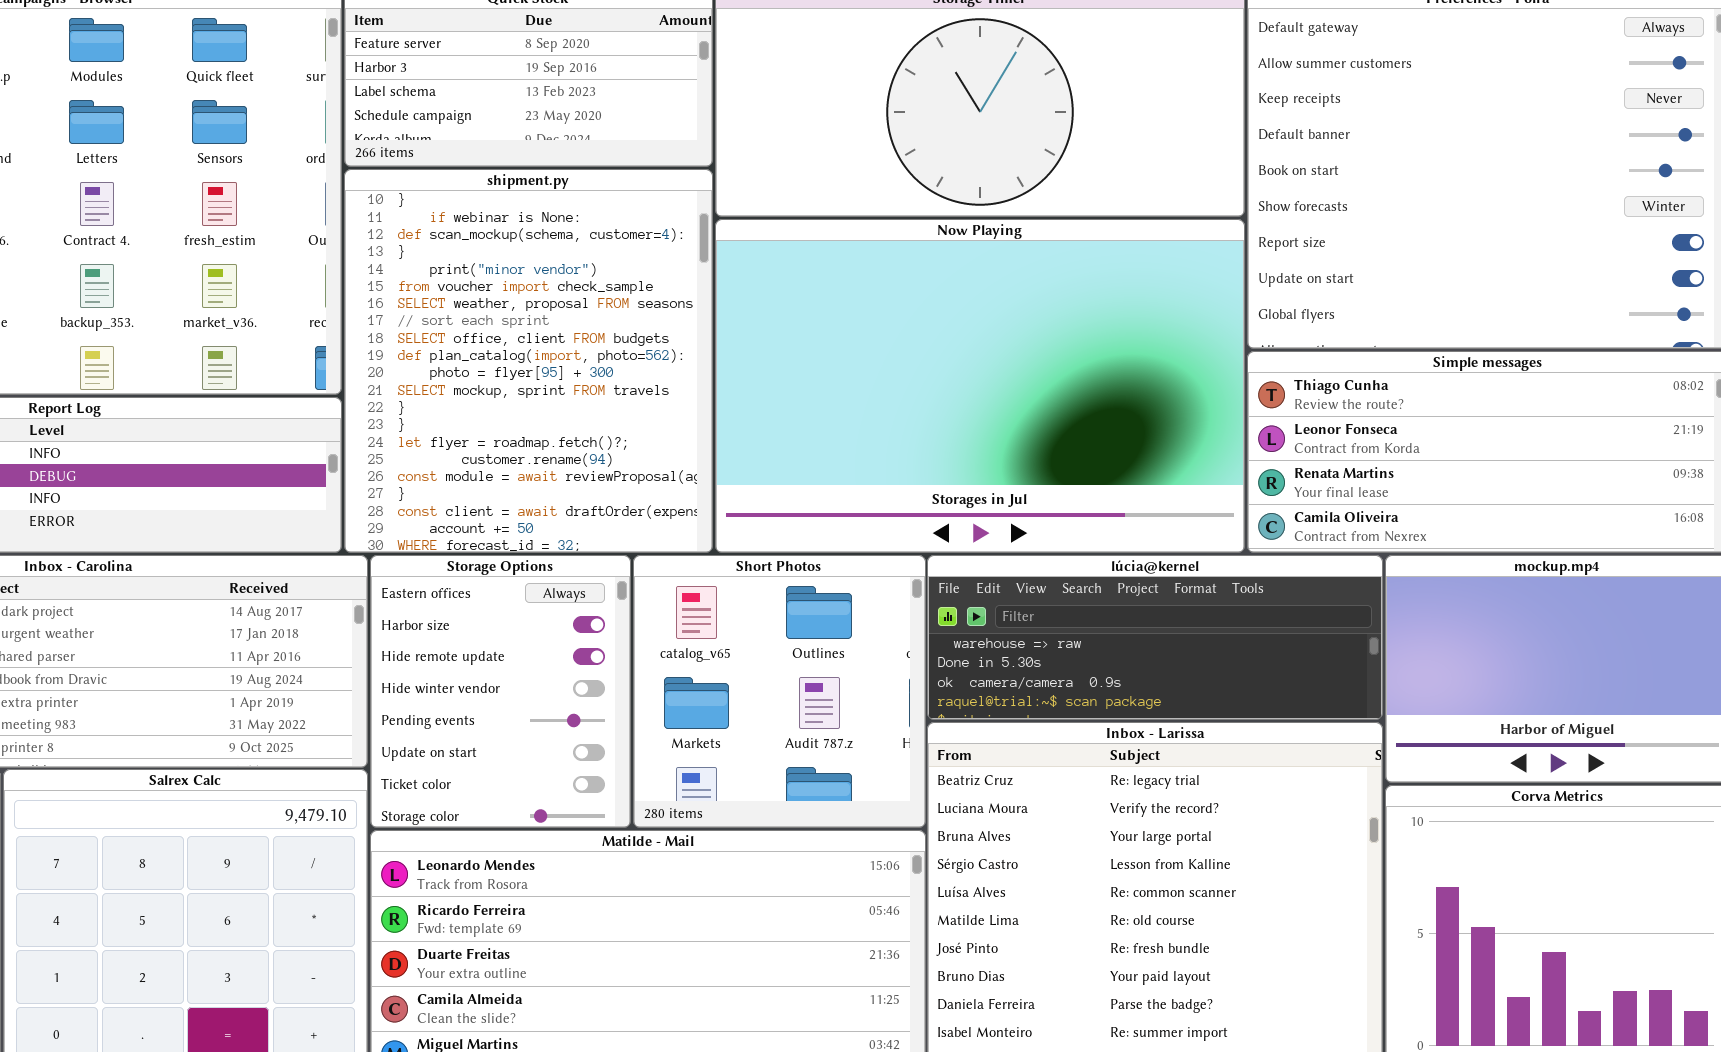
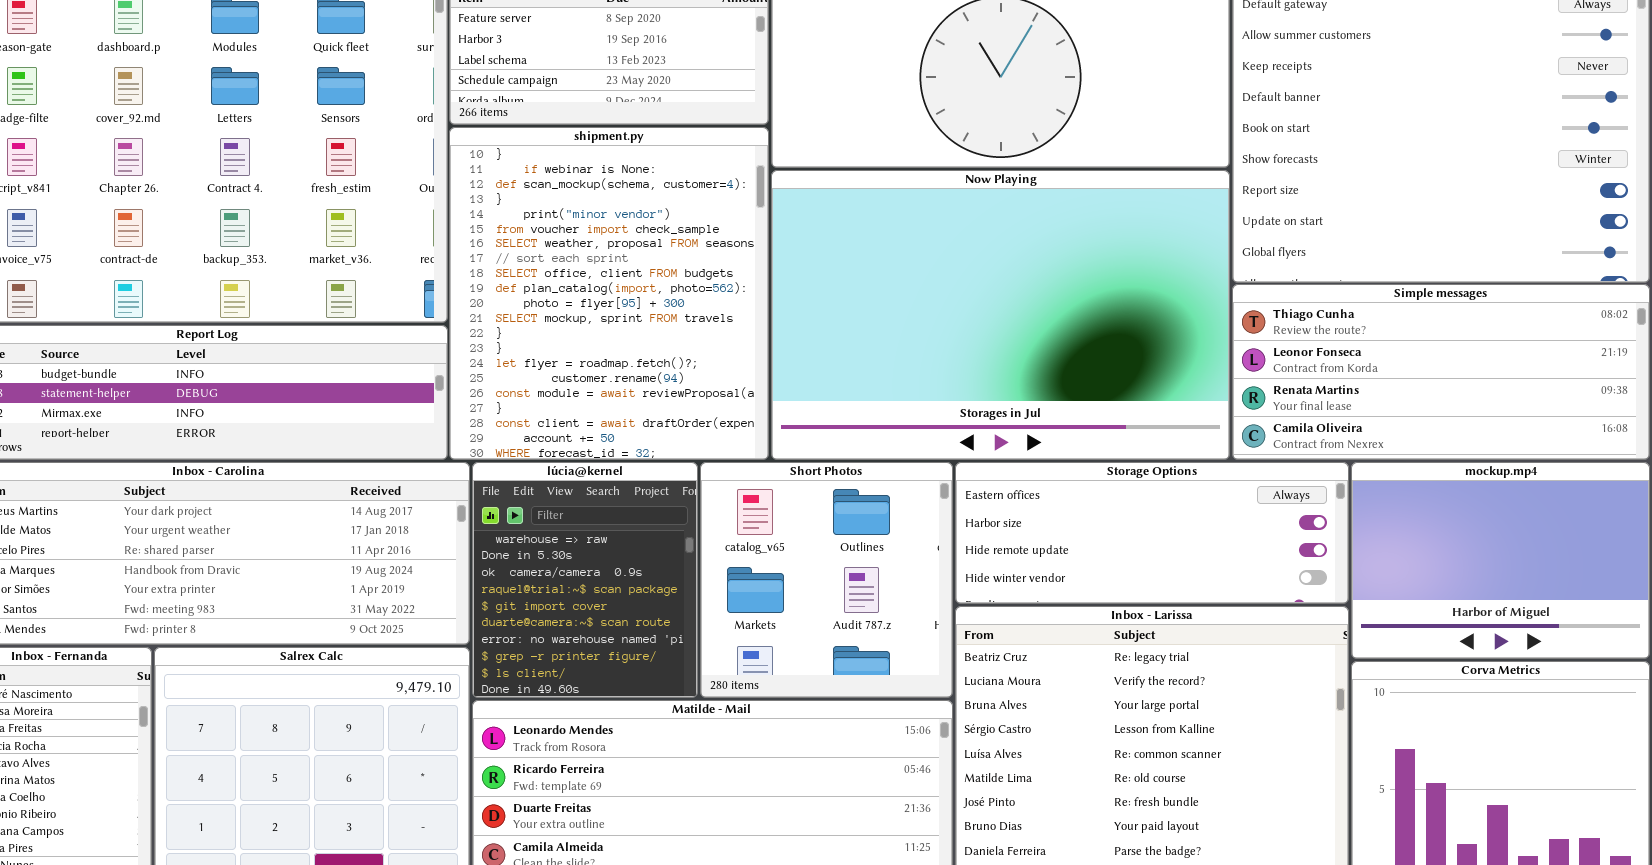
Storage Options: [370,555,631,828] -> [955,462,1349,604], moved, resized
lúcia@kernel: [927,555,1383,720] -> [472,462,698,698], moved, resized

